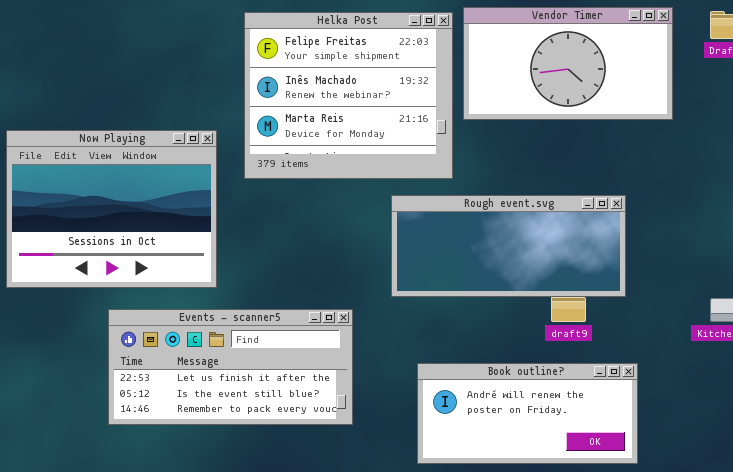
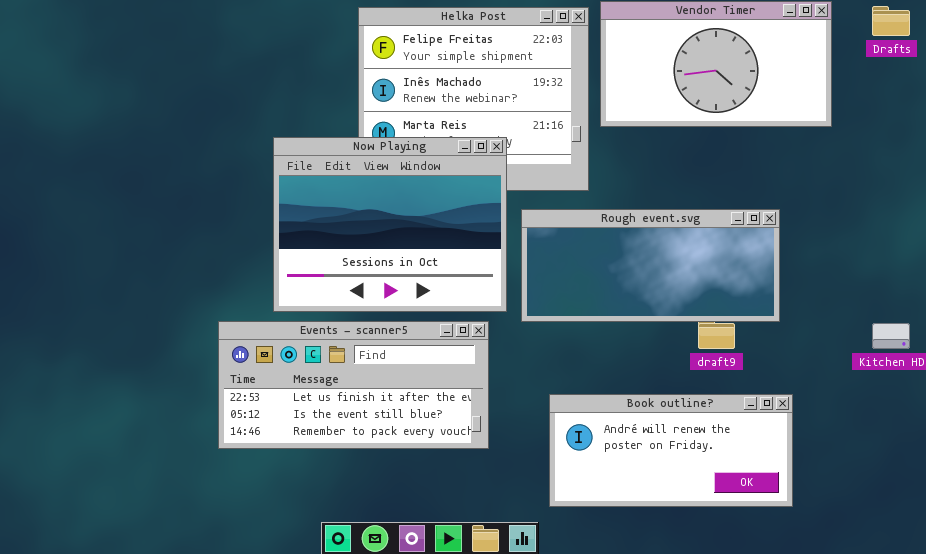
Now Playing: [6,130,217,288] -> [273,137,507,312], moved
Events - scanner5: [108,309,353,425] -> [218,321,489,449], moved

